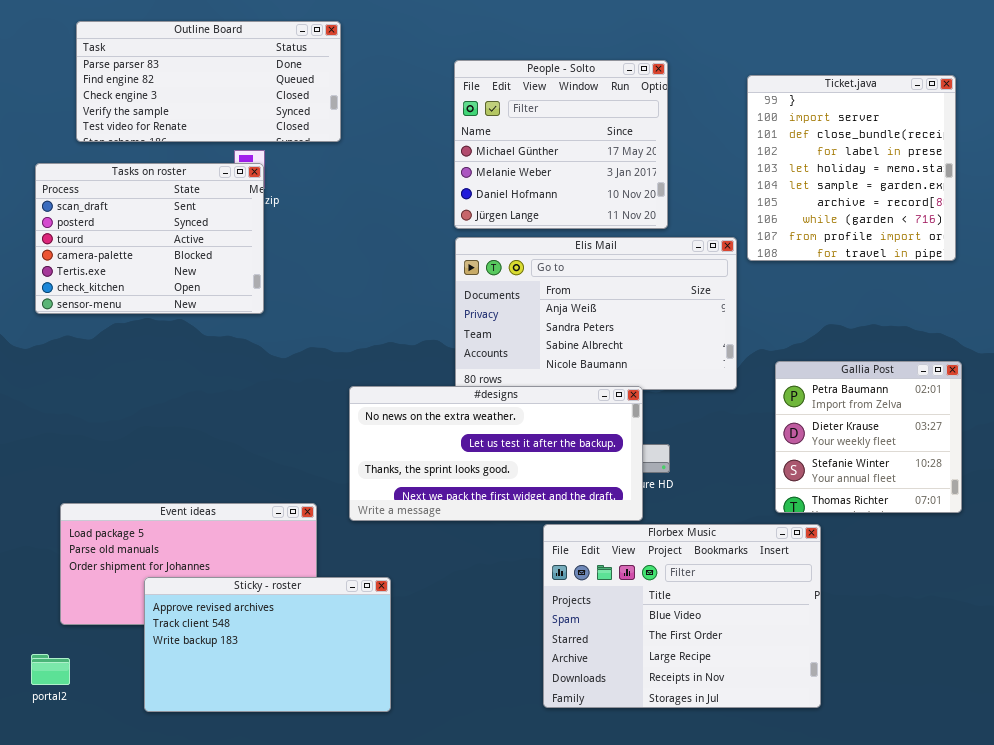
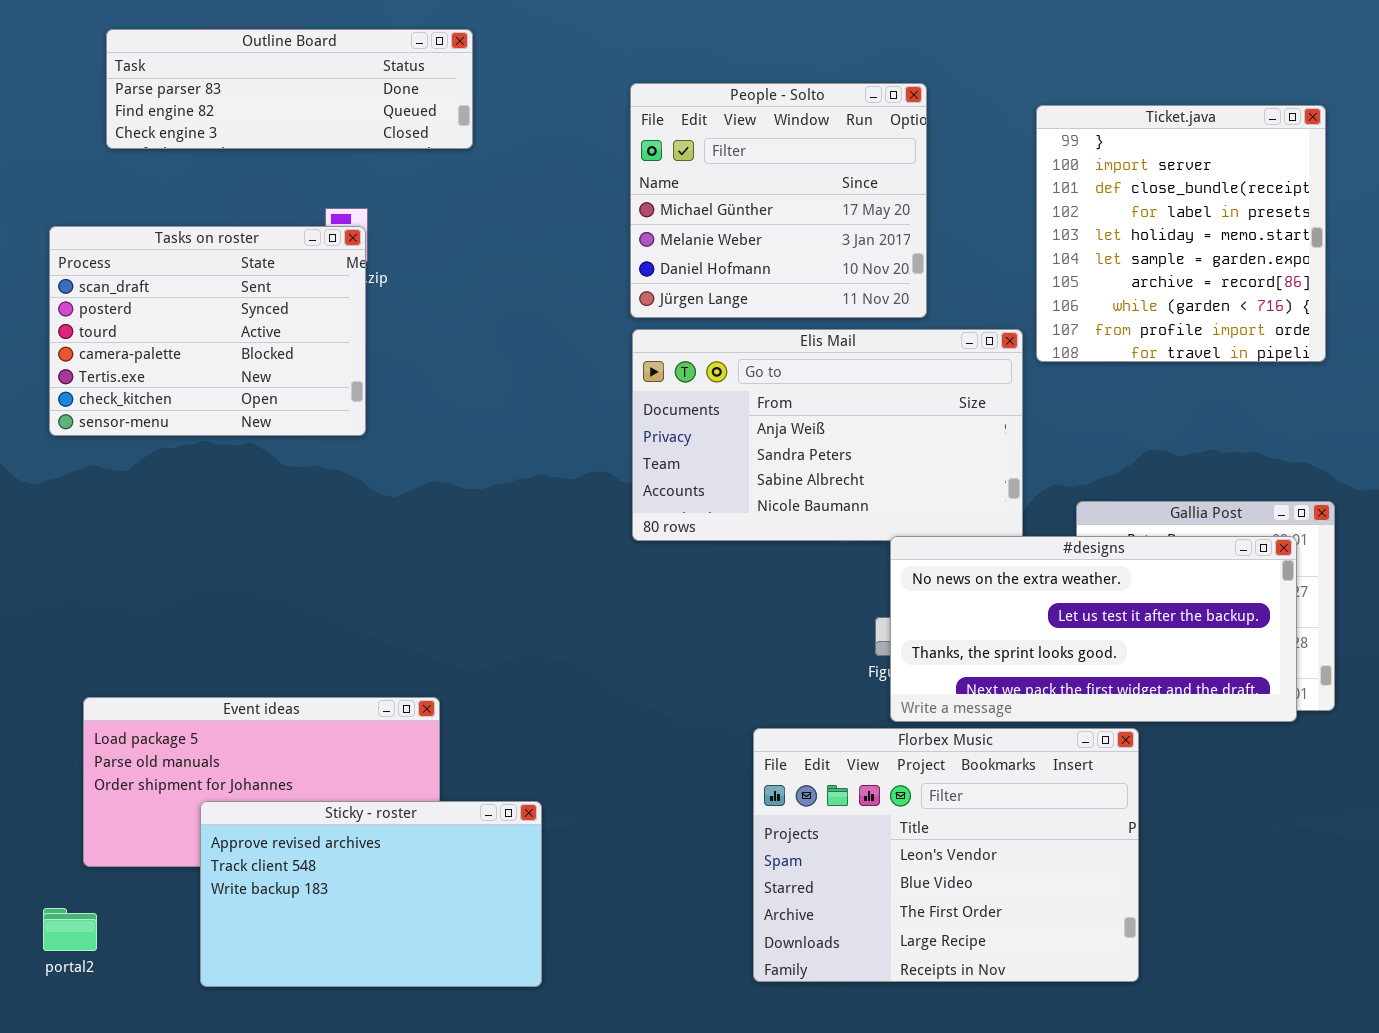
Outline Board: [76,21,341,142] -> [106,29,473,149], resized
#designs: [349,386,643,521] -> [890,536,1297,722], moved
Florbex Music: [543,524,821,708] -> [753,728,1139,982], scrolled up 1 row

